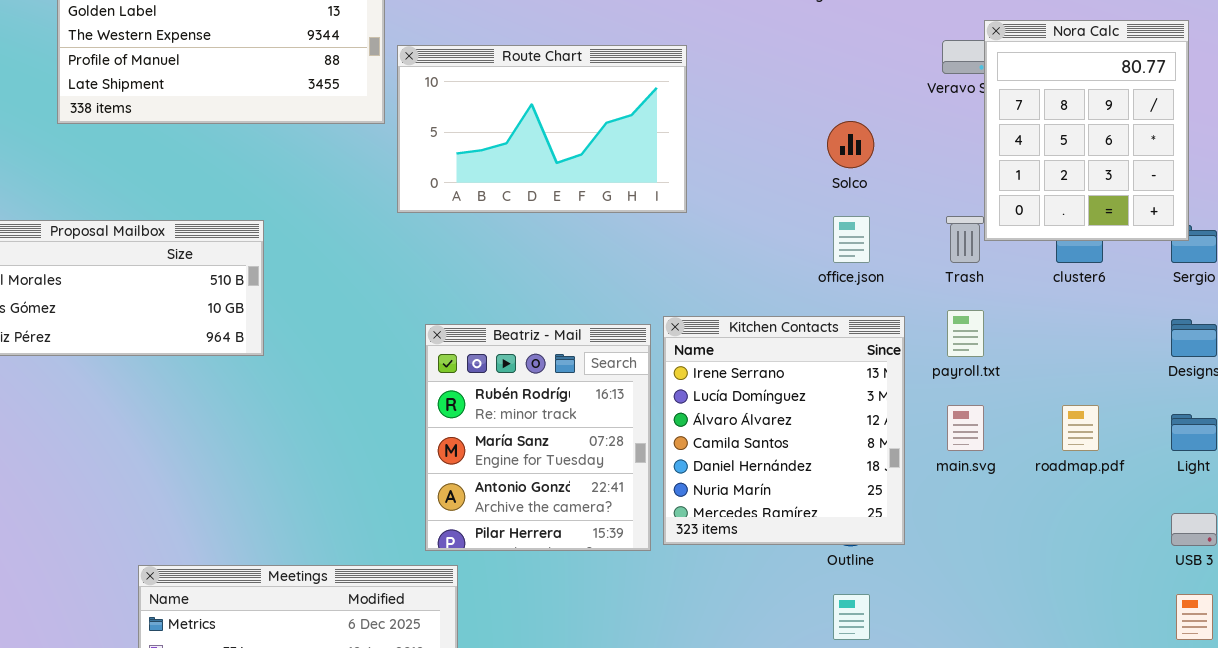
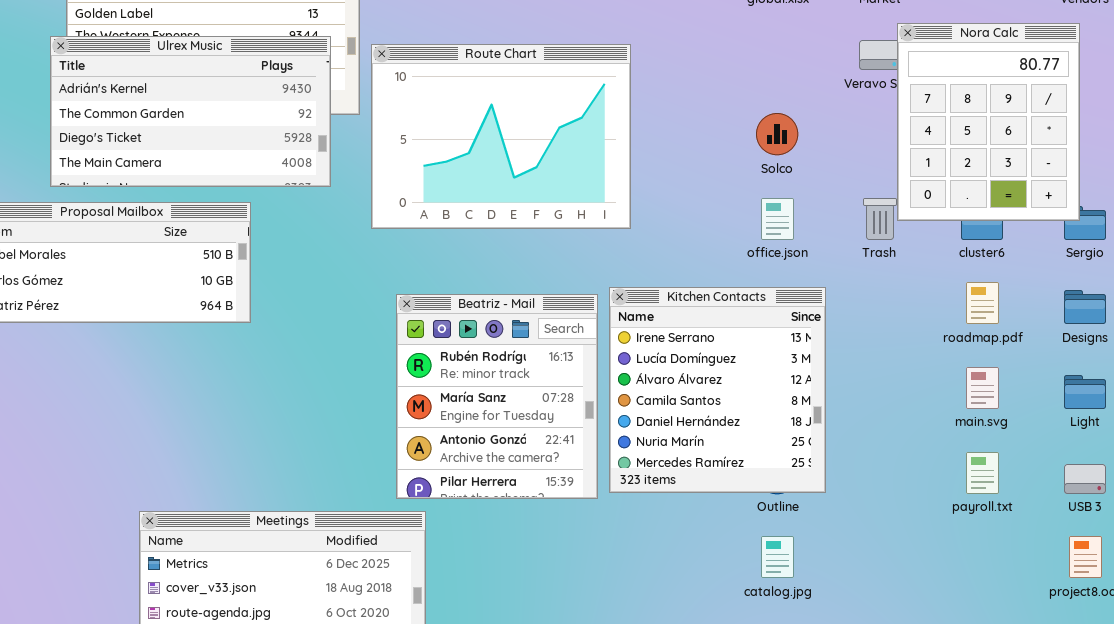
Ulrex Music: none -> [50,36,331,187], opened
Route Chart: [397,45,687,213] -> [371,44,631,229], resized
payroll.txt: [947,310,984,357] -> [966,452,999,494], moved
main.svg: [947,405,984,451] -> [966,367,999,409], moved
roadmap.pdf: [1062,405,1099,451] -> [966,282,999,324], moved

